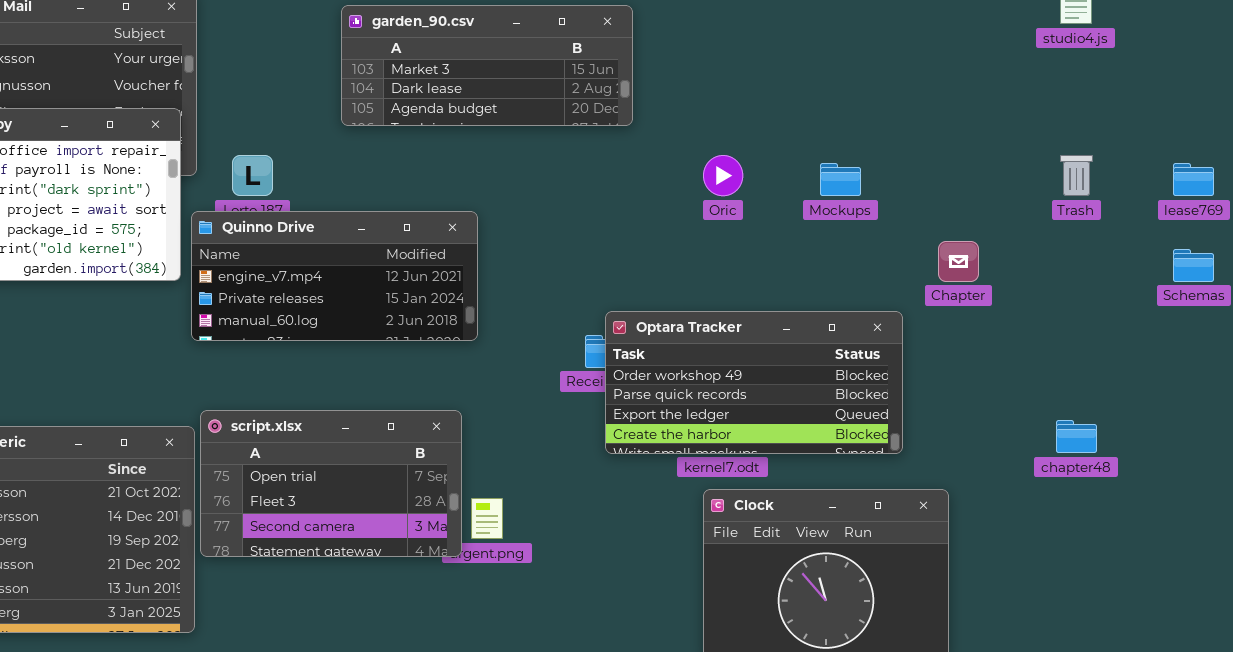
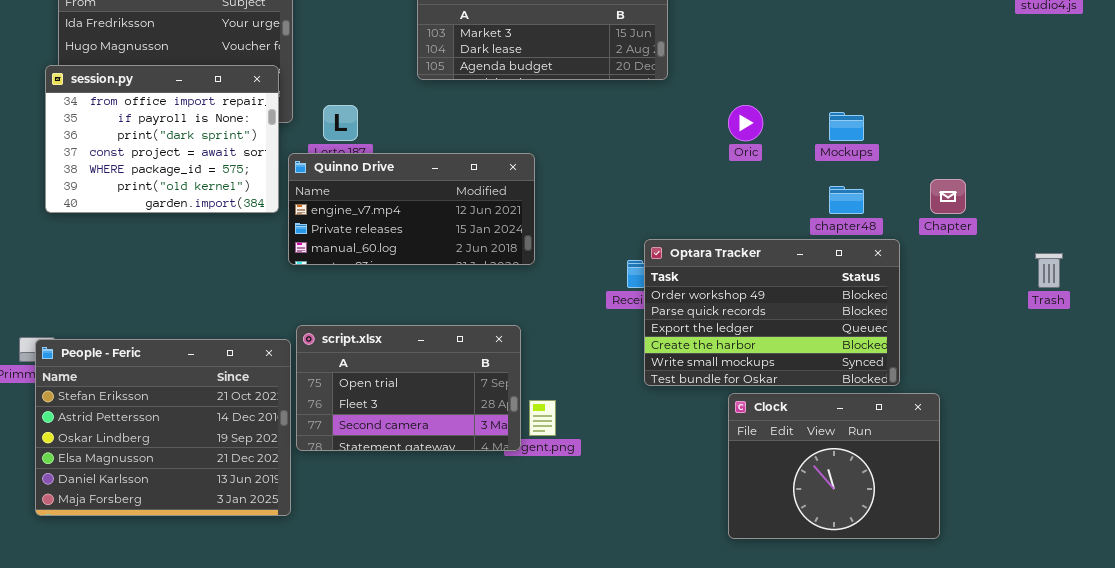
Trash: [1060,155,1093,196] -> [1035,253,1063,288], moved
Optara Tracker: [605,311,903,454] -> [644,239,900,386], resized
chapter48: [1056,420,1097,453] -> [829,186,864,214], moved

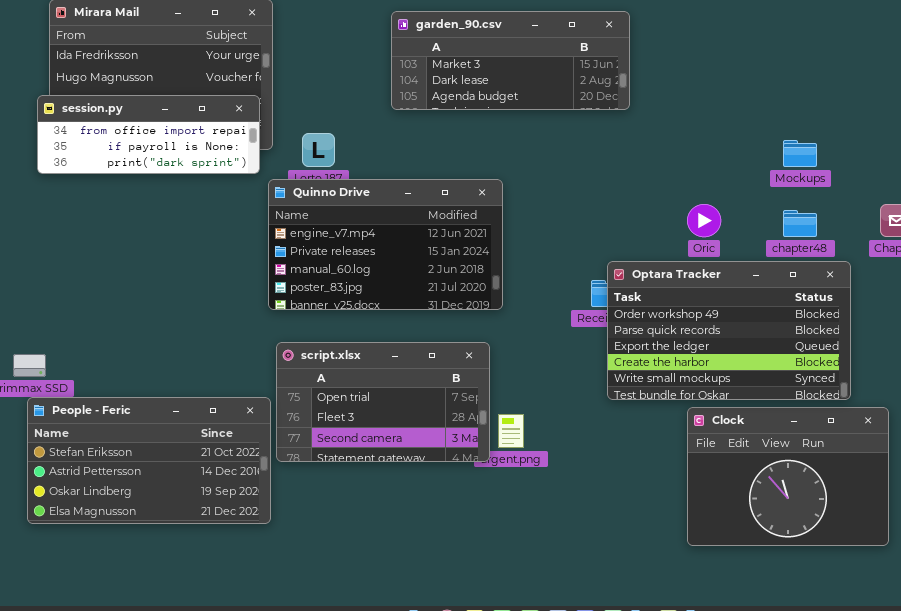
session.py: [45,65,279,213] -> [37,95,260,174], resized
Oric: [728,105,763,141] -> [687,204,721,237], moved
Quinno Drive: [288,153,535,265] -> [268,179,503,310], resized
People - Feric: [35,339,291,516] -> [27,397,271,524], resized

